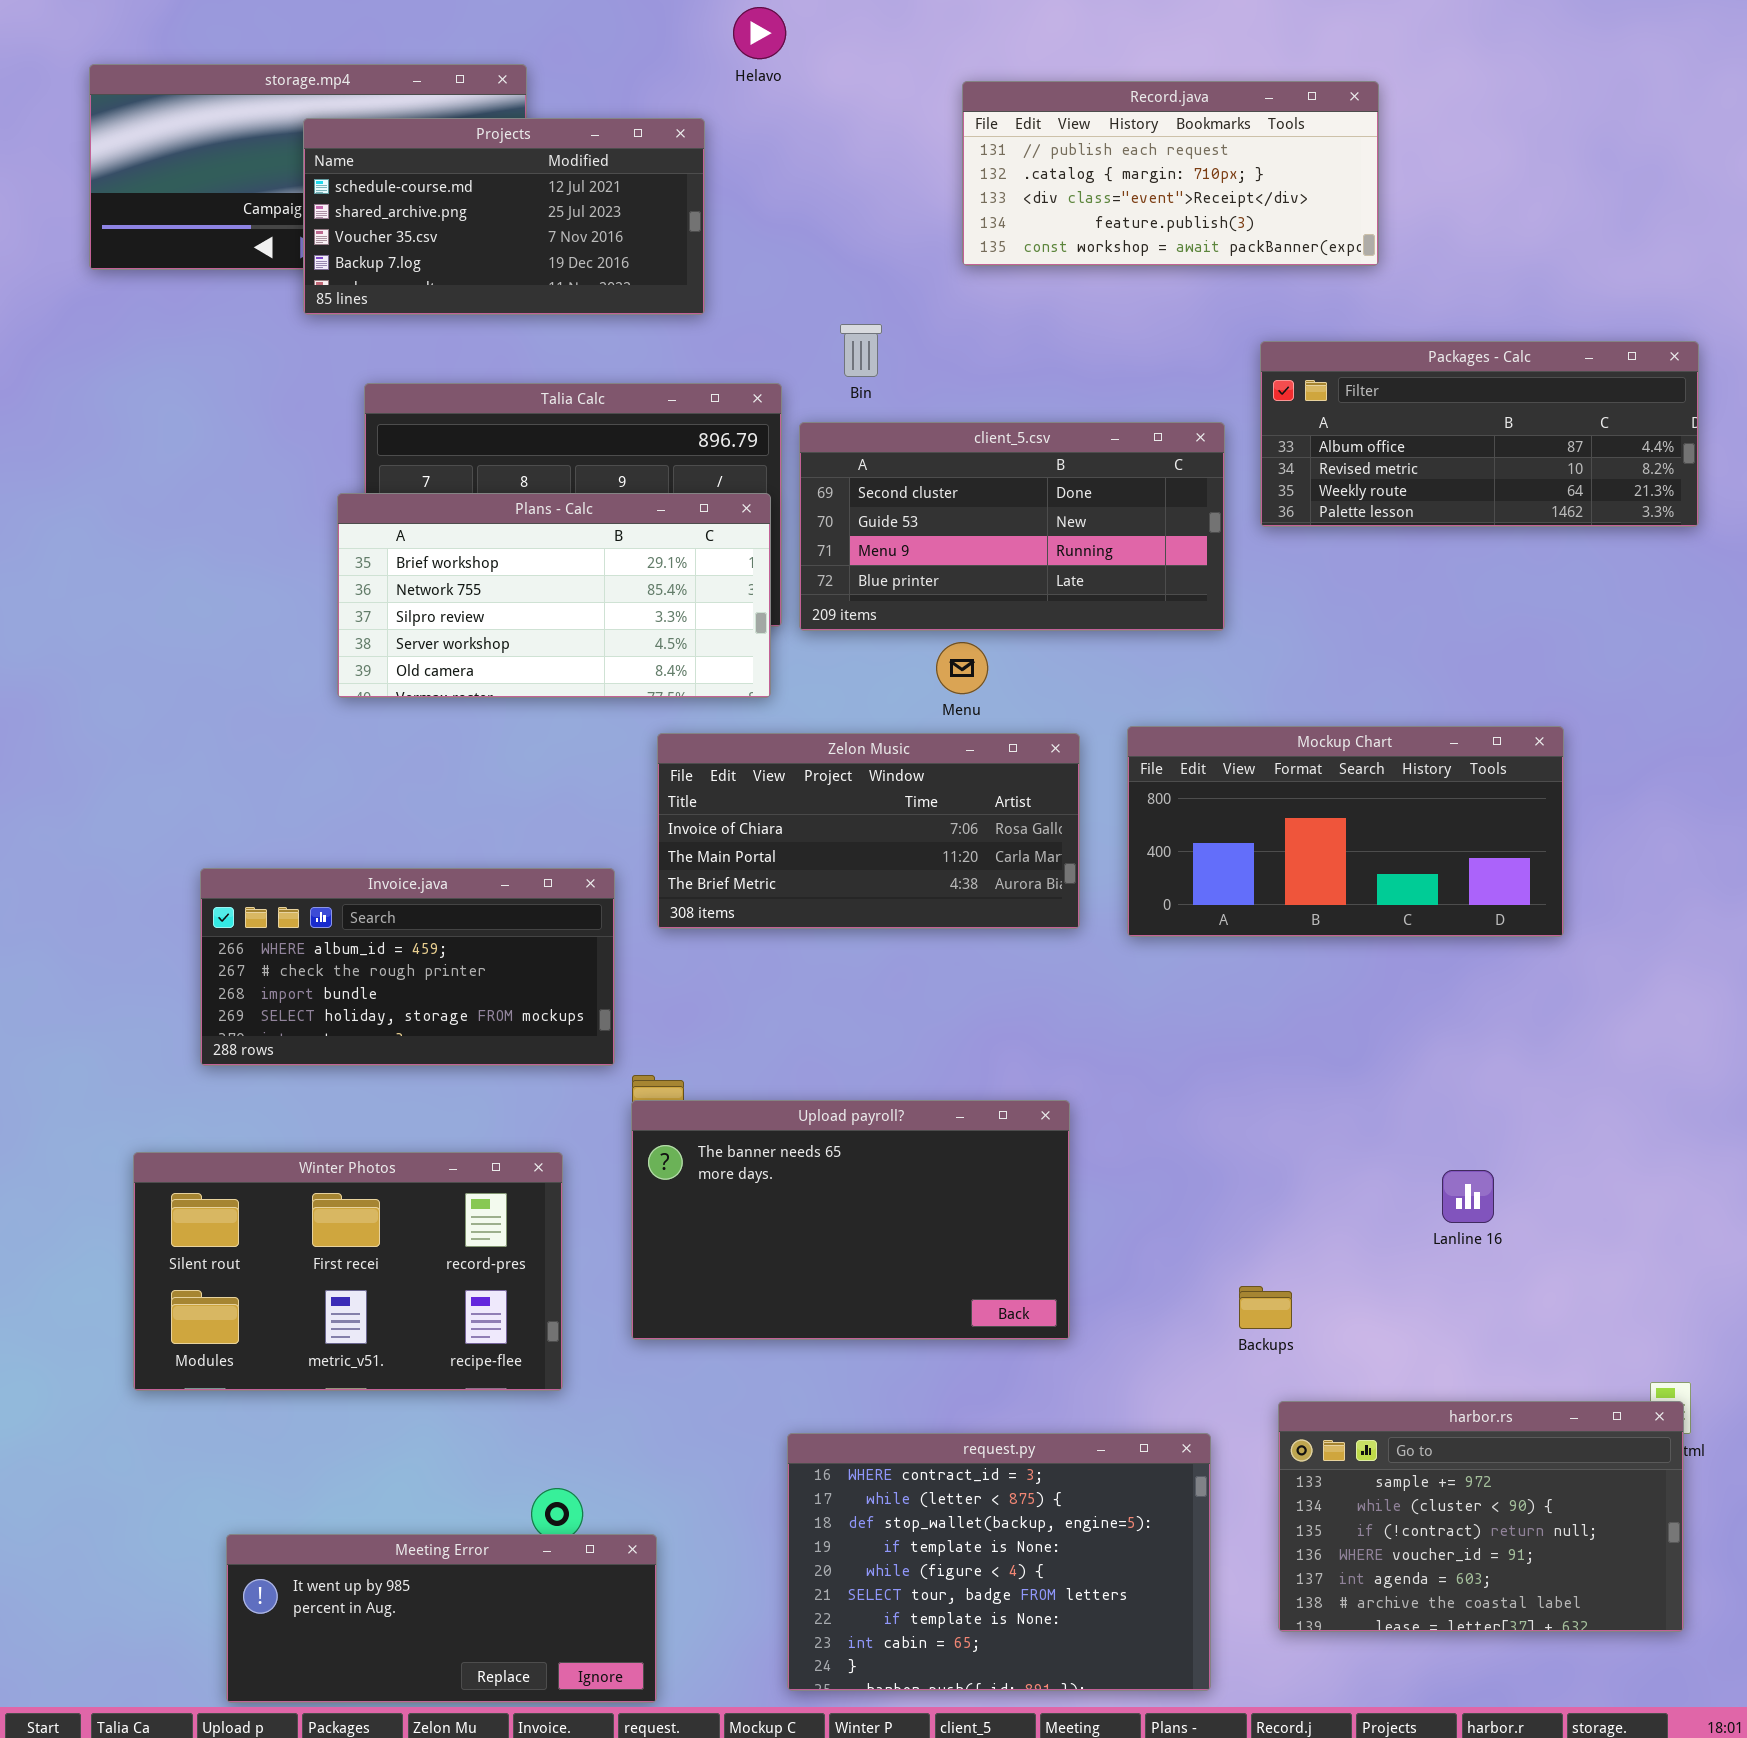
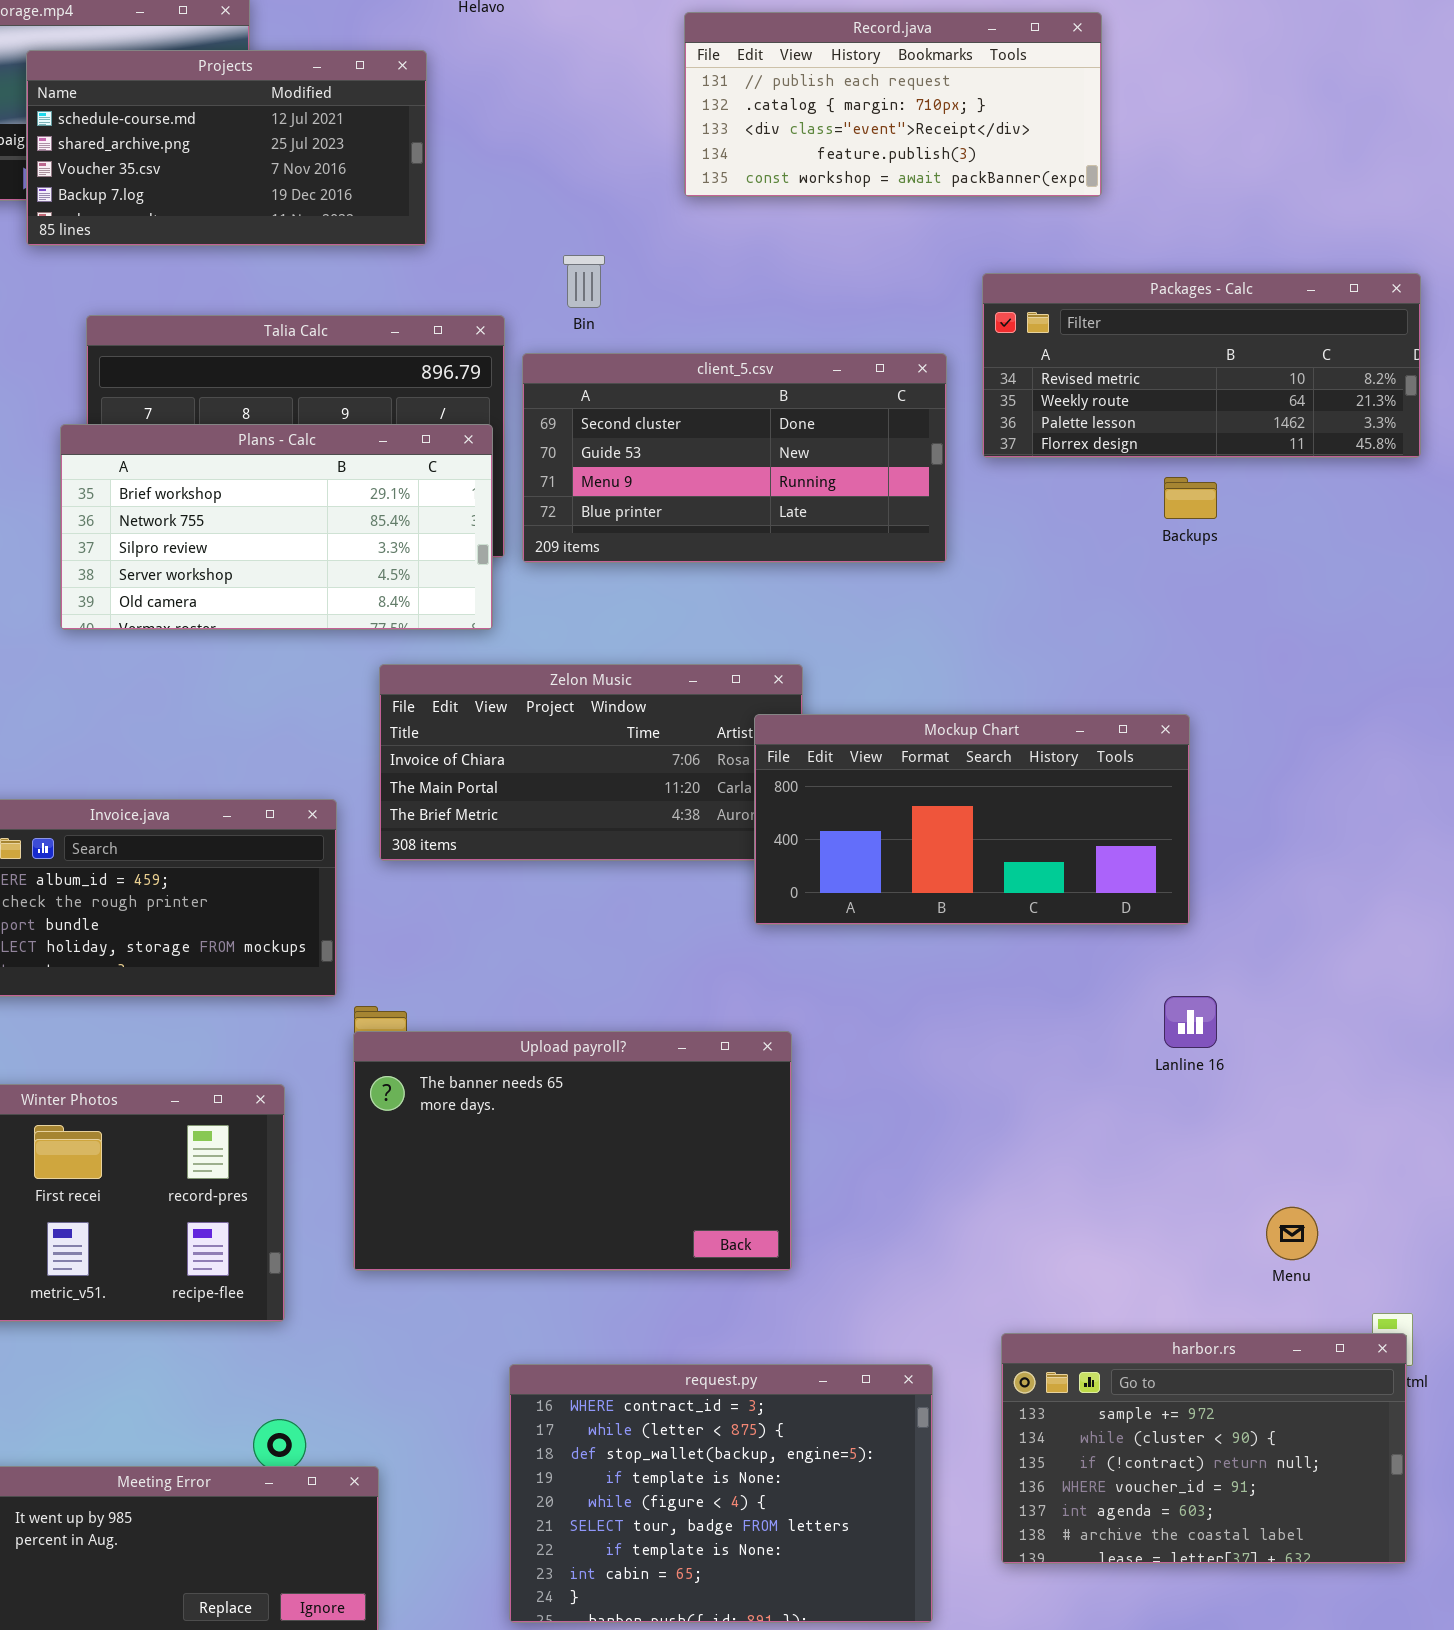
Packages - Calc: [1260,341,1699,527] -> [982,273,1421,458], scrolled down 1 row
Menu: [936,642,988,694] -> [1266,1207,1318,1260], moved
Mockup Chart: [1127,726,1564,937] -> [754,714,1190,925], moved
Lanline 16: [1442,1170,1494,1223] -> [1164,996,1217,1048], moved
Backups: [1239,1286,1292,1329] -> [1164,477,1217,519], moved

